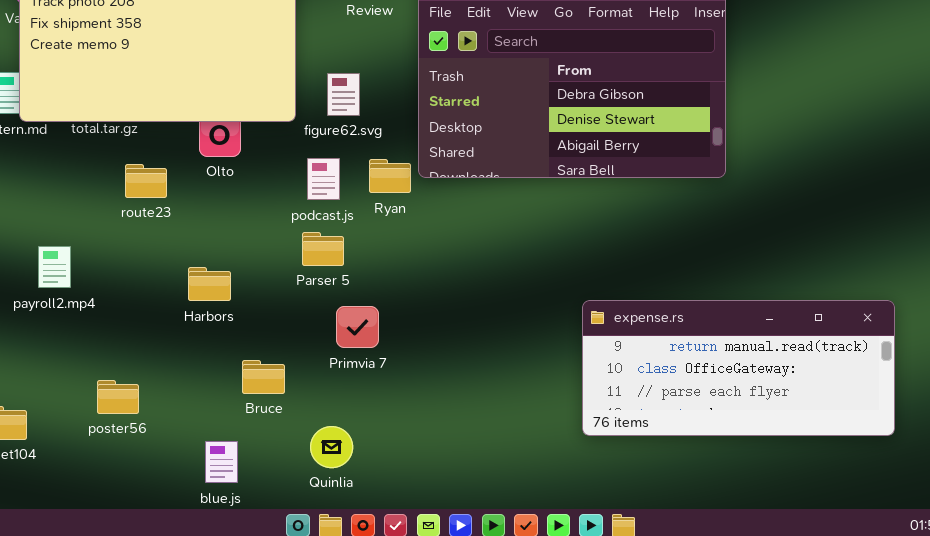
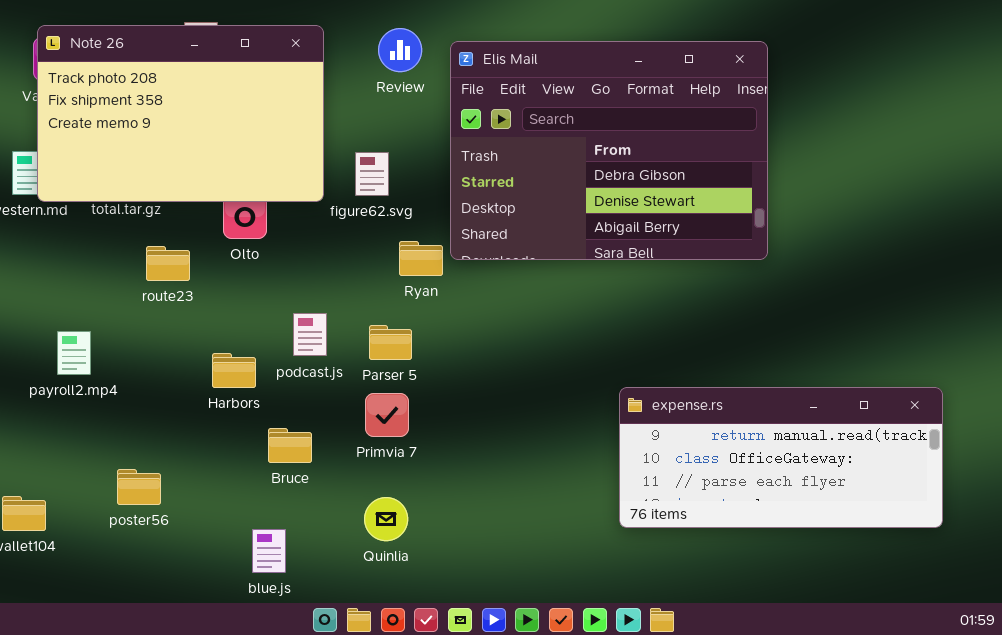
podcast.js: [307,158,340,200] -> [293,313,327,356], moved
Parser 5: [302,232,344,266] -> [369,325,412,360], moved
Bruce: [242,360,285,394] -> [268,428,312,463], moved
Quinlia: [310,426,353,468] -> [364,497,408,541], moved
blue.js: [205,441,238,483] -> [252,529,286,573], moved

